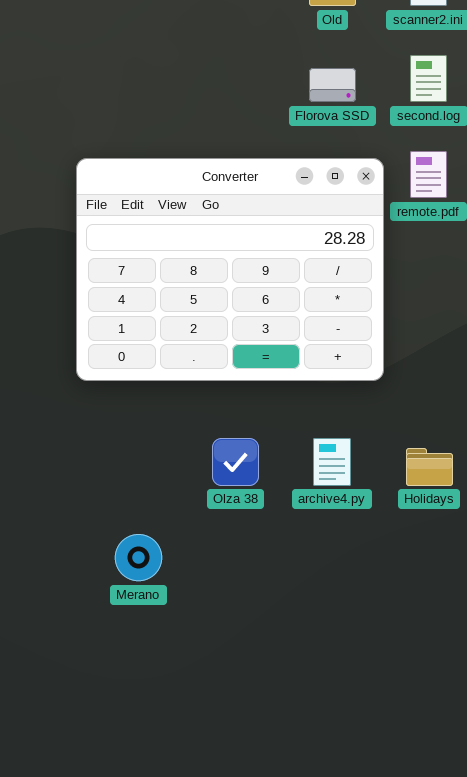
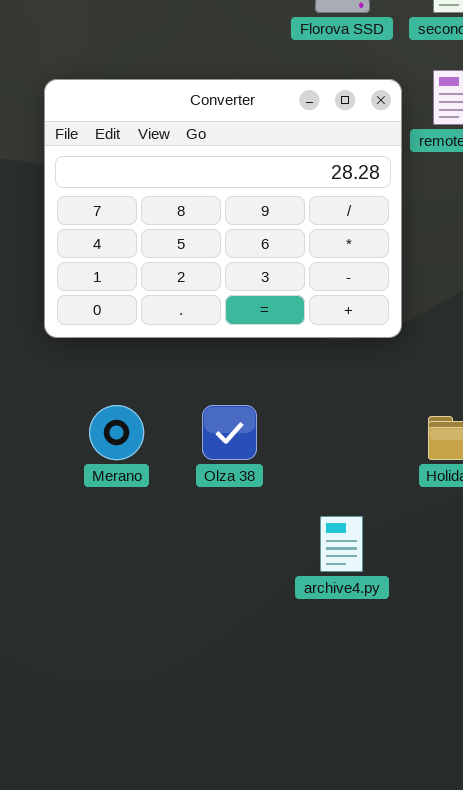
archive4.py: [313,438,351,486] -> [320,516,363,572], moved
Merano: [115,534,162,581] -> [89,405,144,460], moved

